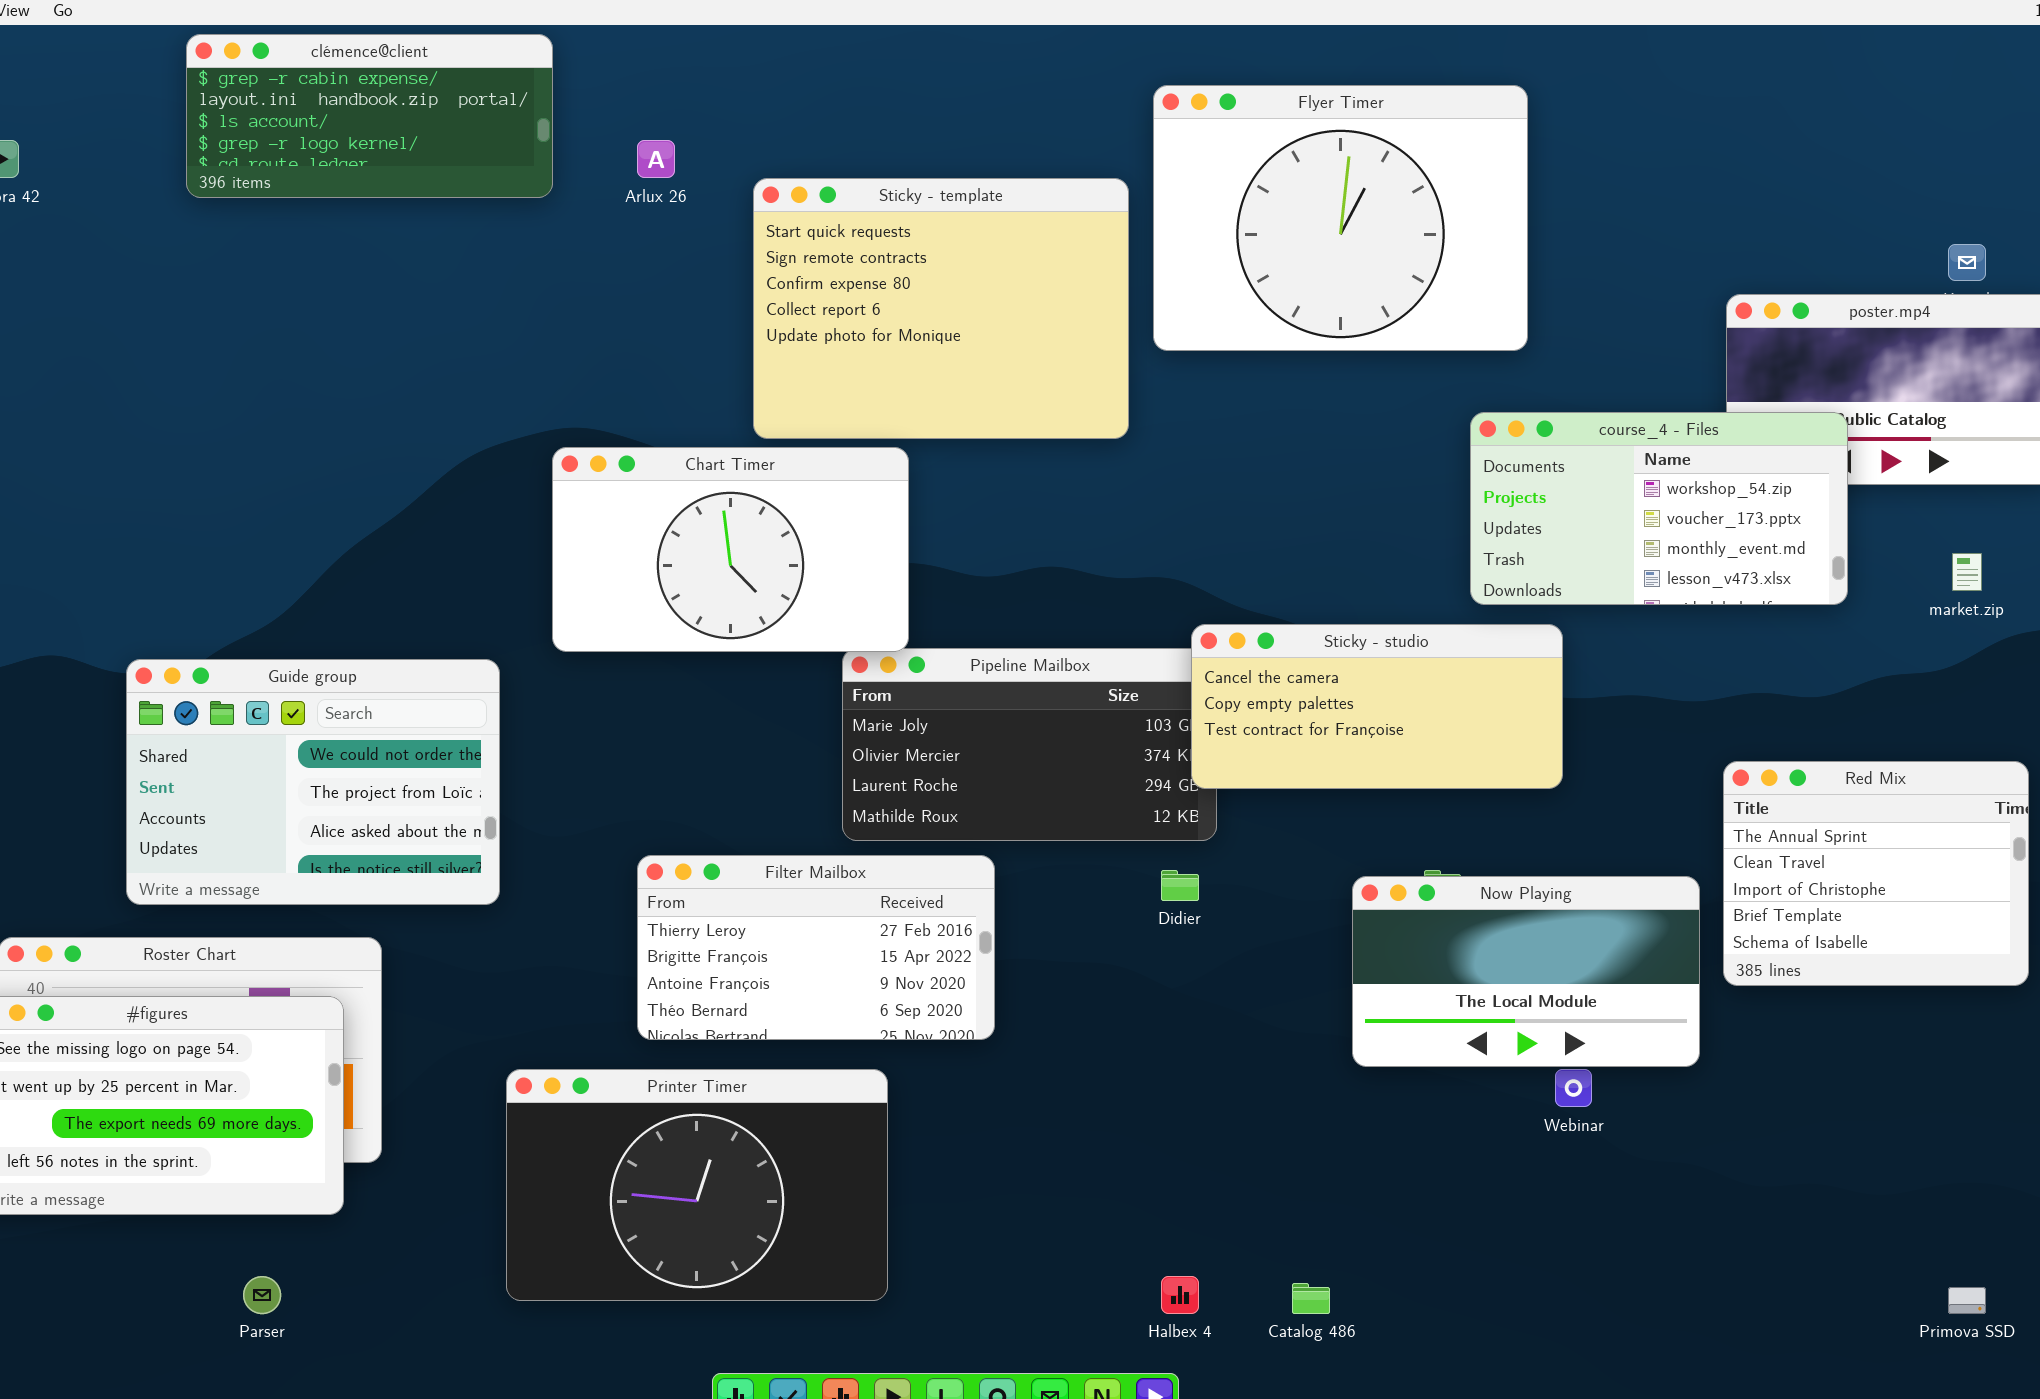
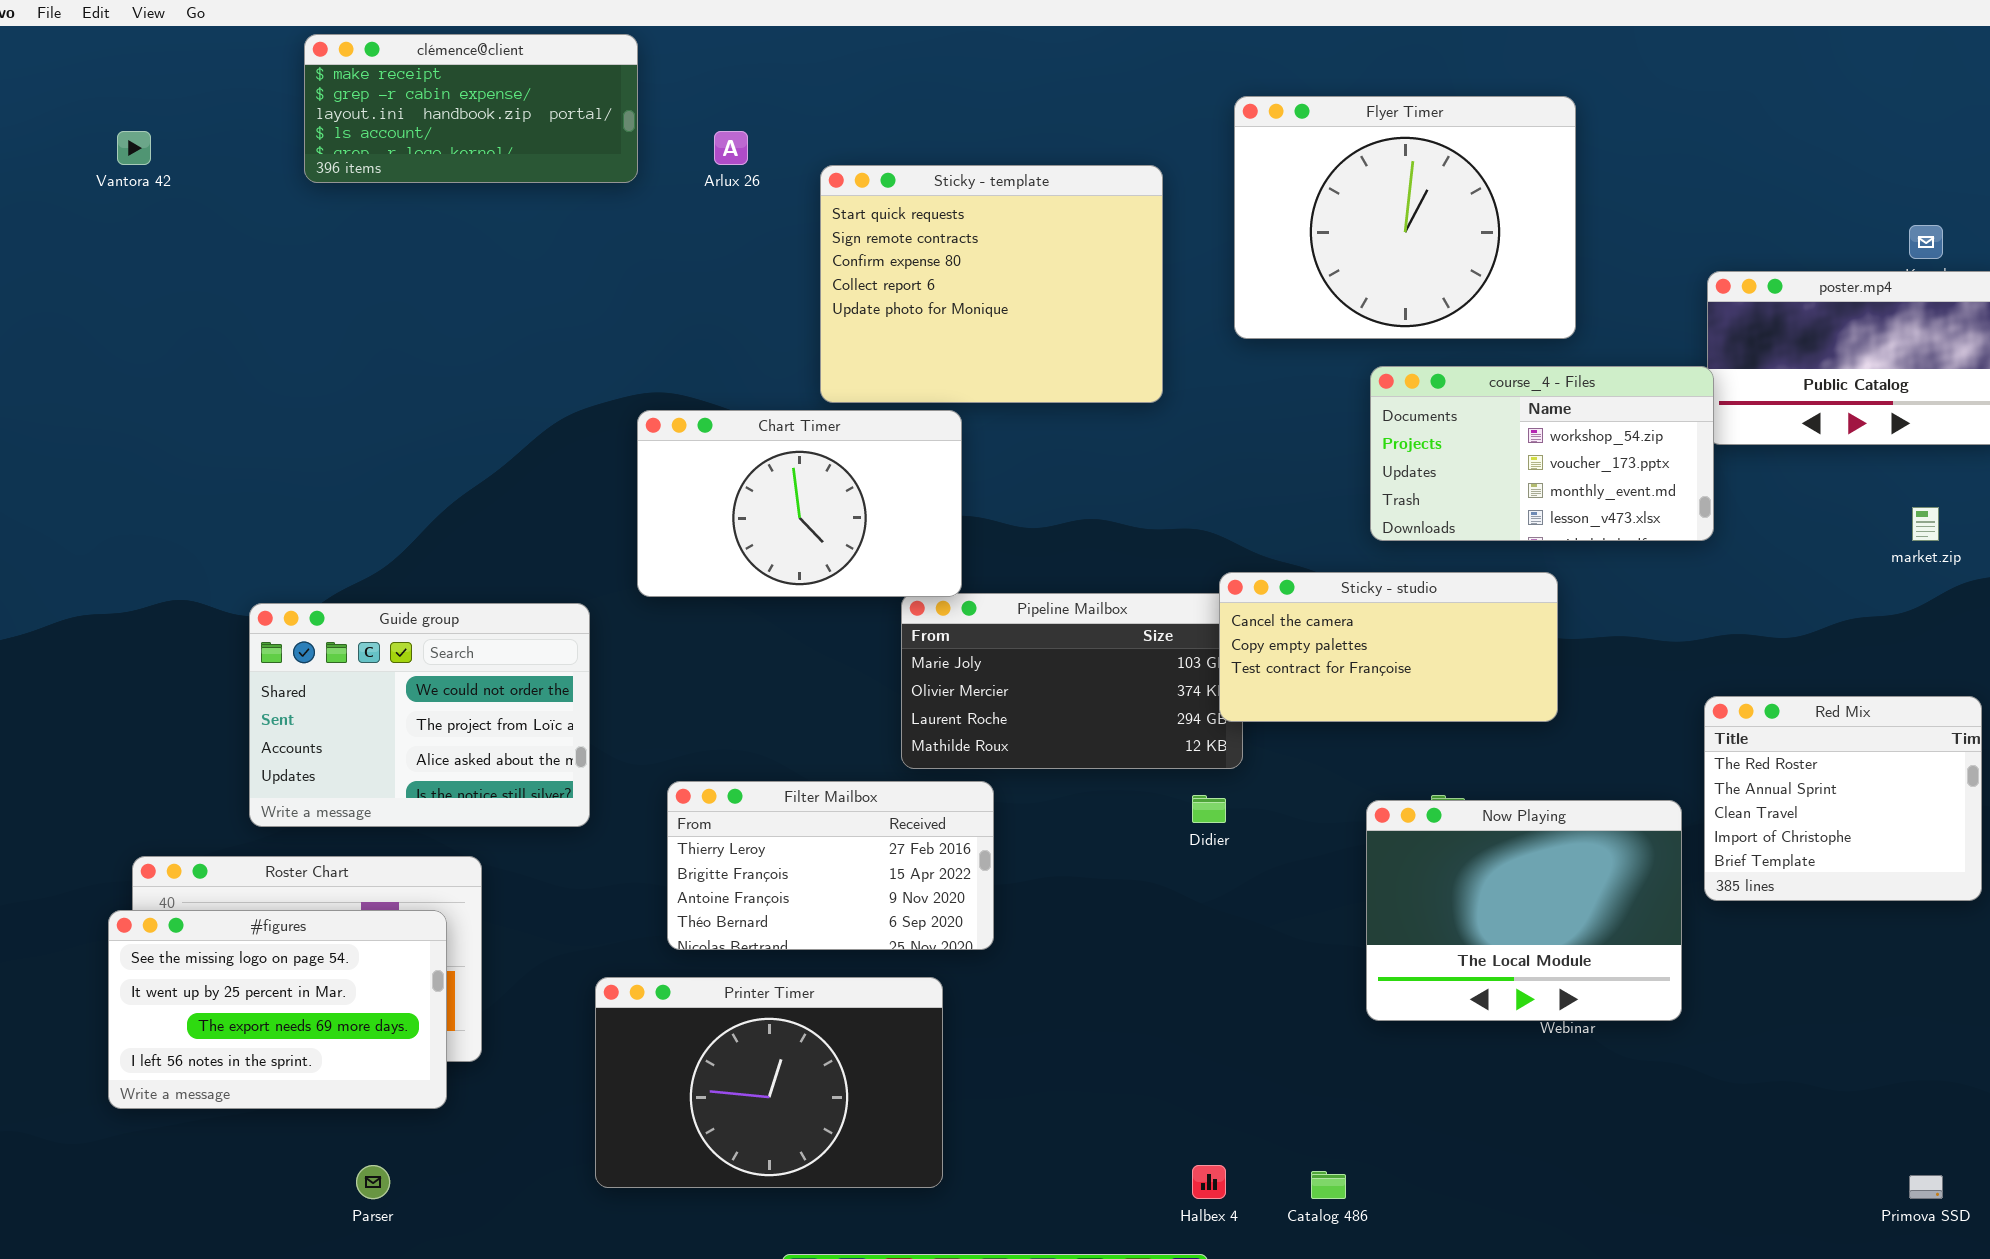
clémence@client: [186,34,553,198] -> [304,34,638,183], scrolled up 1 row
Flyer Timer: [1153,85,1528,351] -> [1234,96,1576,339], moved
course_4 - Files: [1470,412,1848,605] -> [1370,366,1714,541], moved
Red Mix: [1723,761,2029,986] -> [1704,696,1982,901], scrolled up 1 row
Filter Mailbox: [637,855,995,1040] -> [667,781,994,950], moved
Now Playing: [1352,876,1700,1067] -> [1366,800,1682,1021], resized

